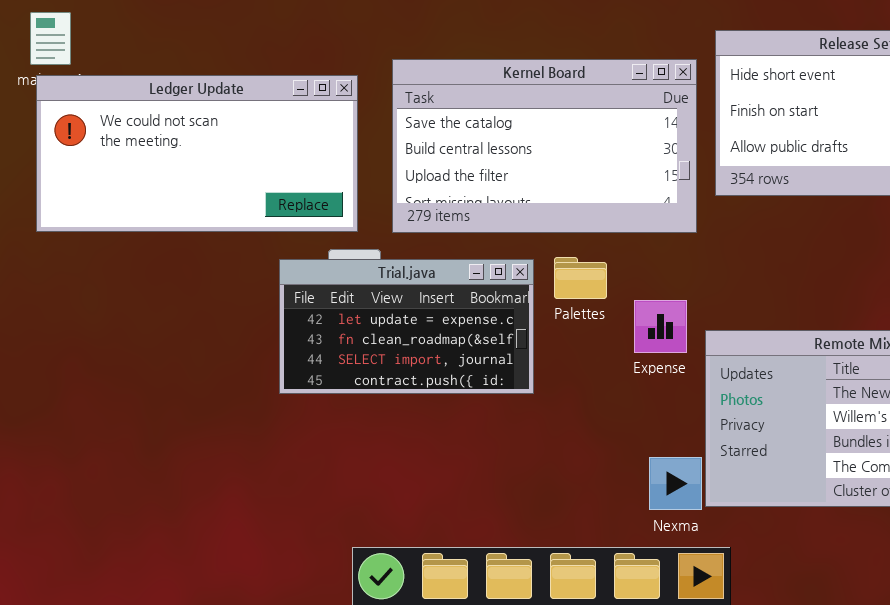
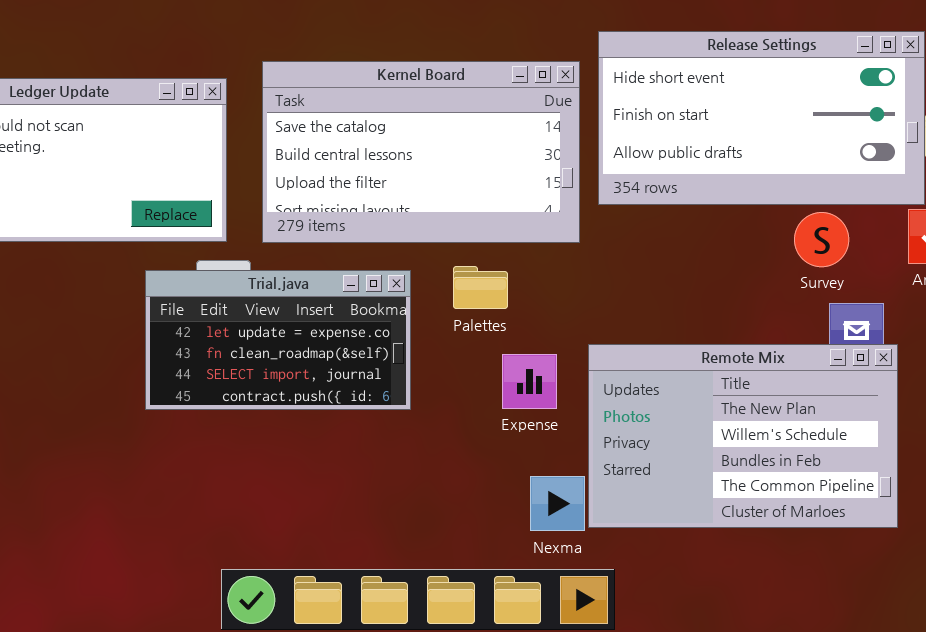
Palettes: [554,257,607,299] -> [453,266,508,309], moved
Expense: [634,300,687,353] -> [502,354,557,409], moved

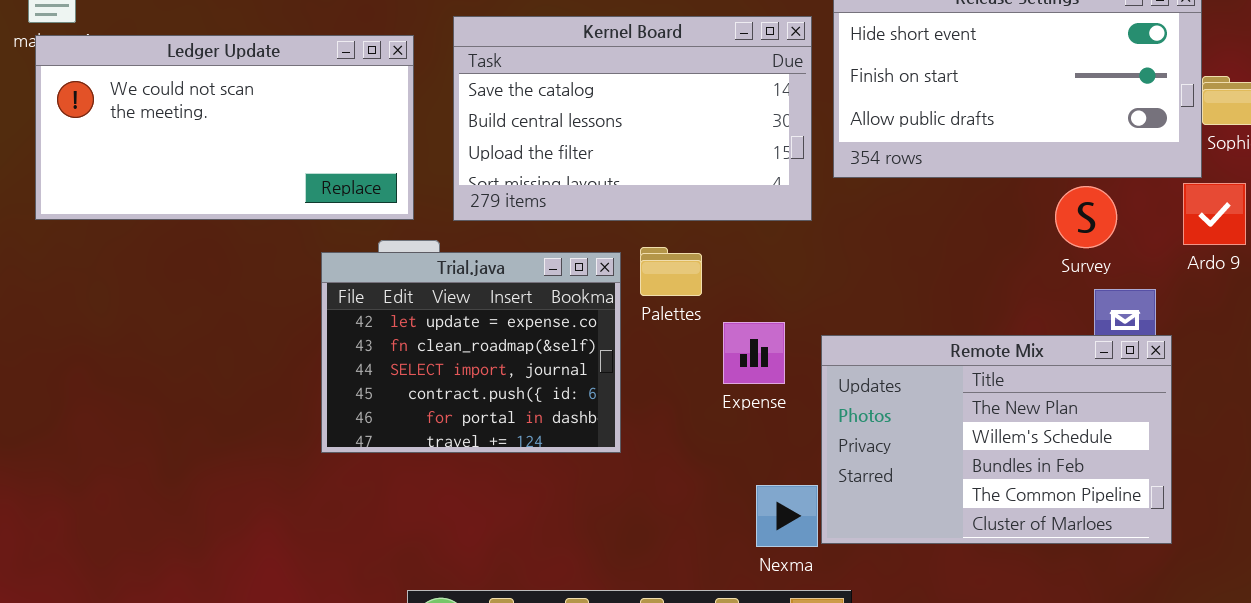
Palettes: [453,266,508,309] -> [640,247,702,296], moved
Trial.java: [145,270,411,410] -> [321,252,621,453], resized
Expense: [502,354,557,409] -> [723,322,785,384], moved

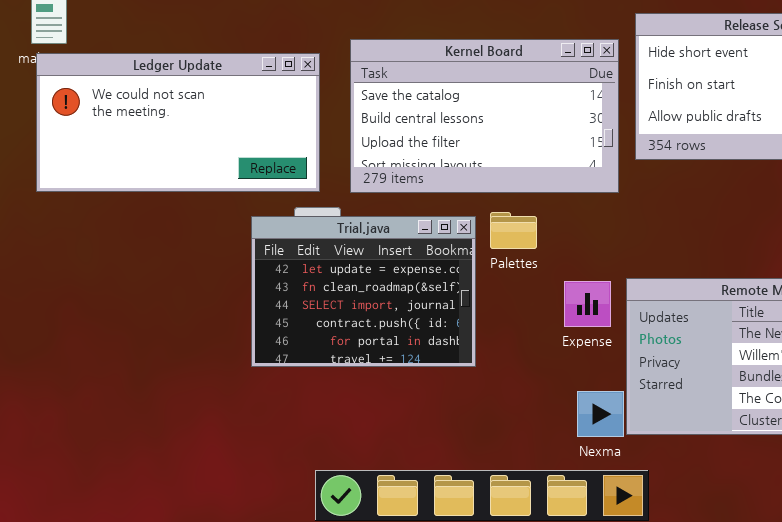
Expense: [723,322,785,384] -> [564,281,611,327], moved

